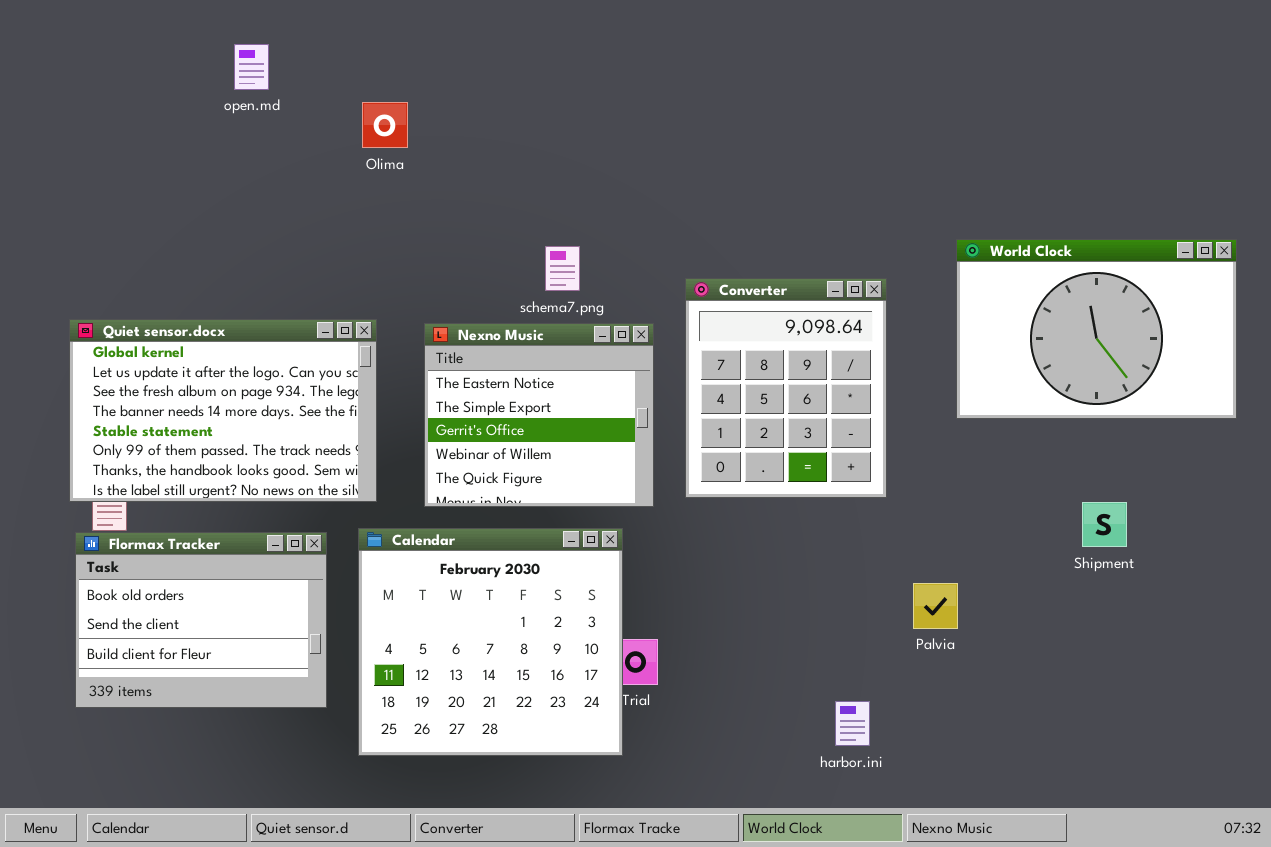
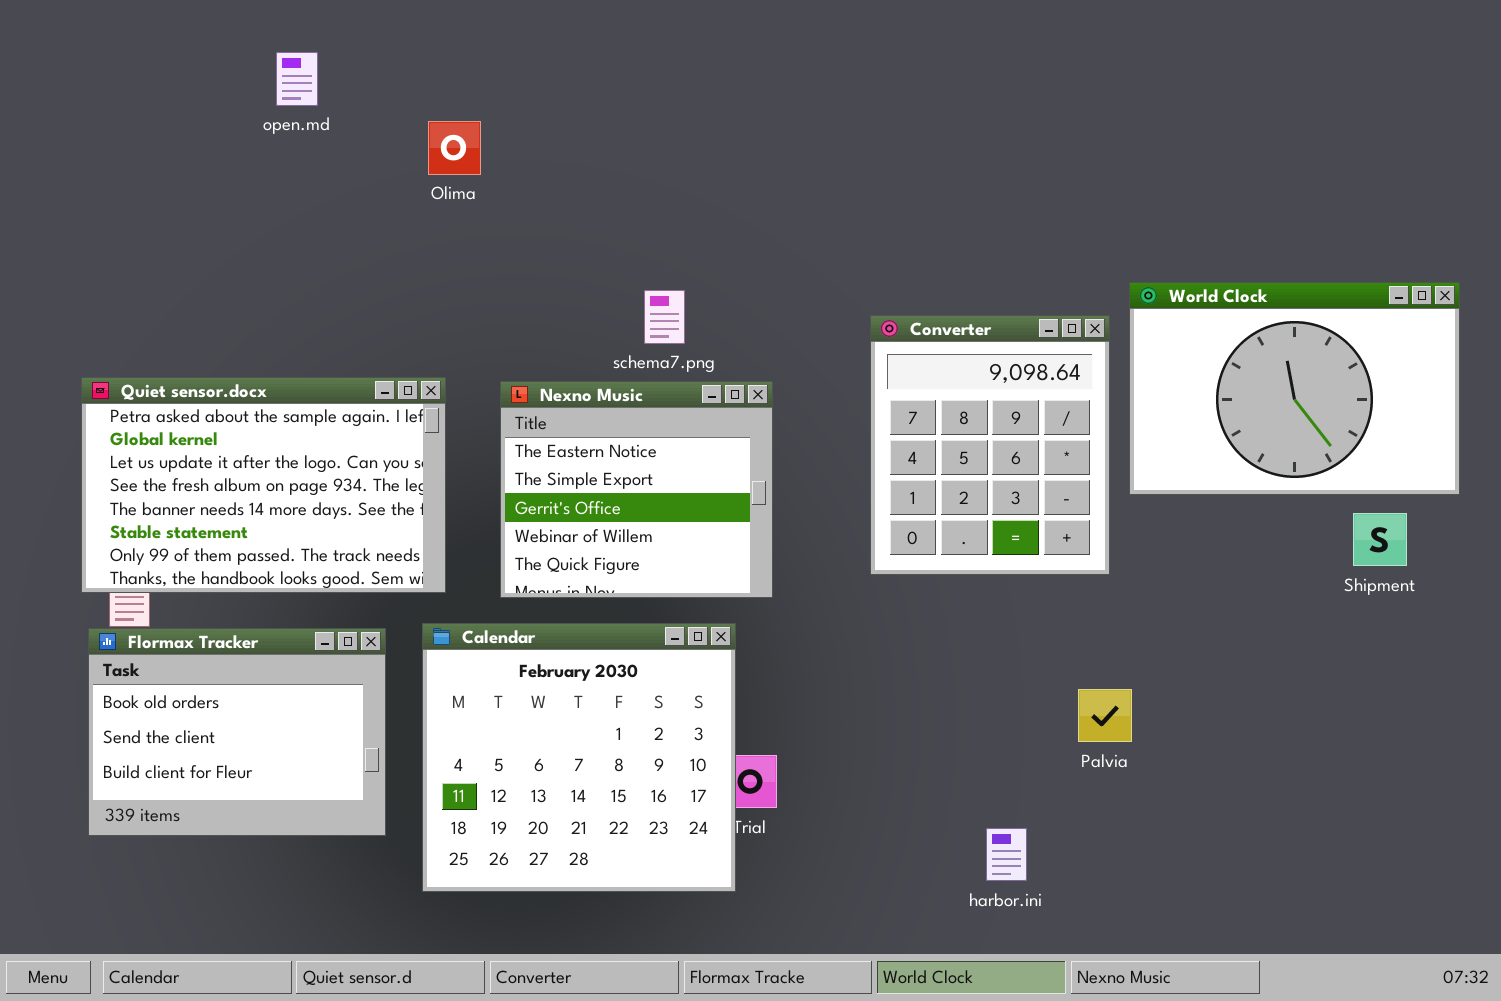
Converter: [685,278,887,498] -> [870,315,1110,575], moved
Quiet sensor.docx: [69,319,377,502] -> [81,377,446,593], scrolled up 1 row
Shipment: [1082,502,1127,547] -> [1353,513,1407,566], moved

